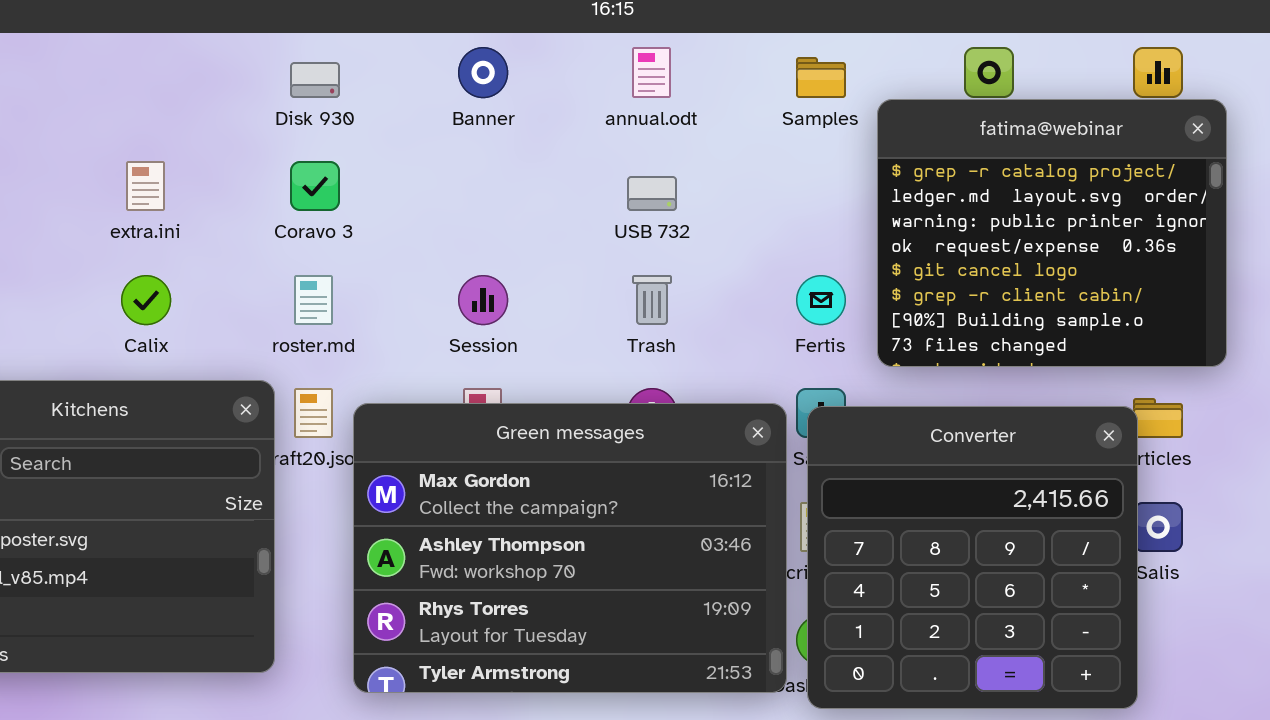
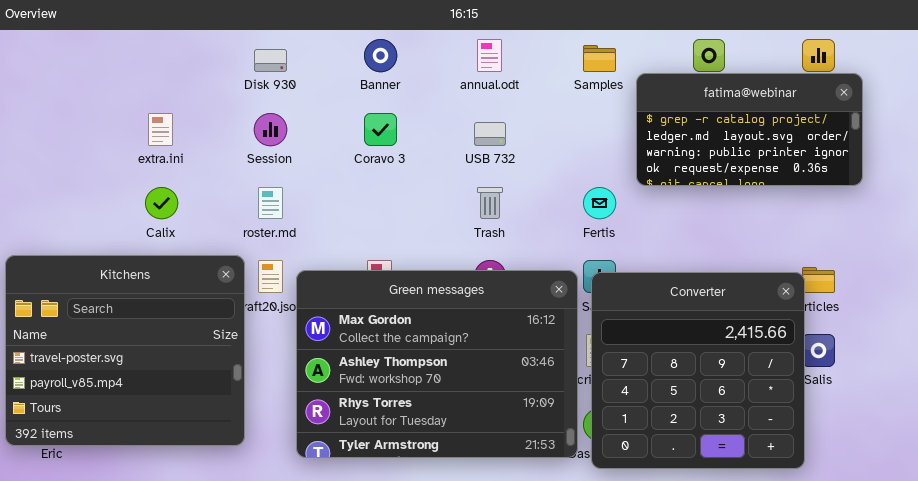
fatima@webinar: [877,99,1227,367] -> [636,73,863,186], resized
Coravo 3: [290,161,340,211] -> [364,113,397,146], moved
Session: [458,275,508,325] -> [254,113,287,146], moved

